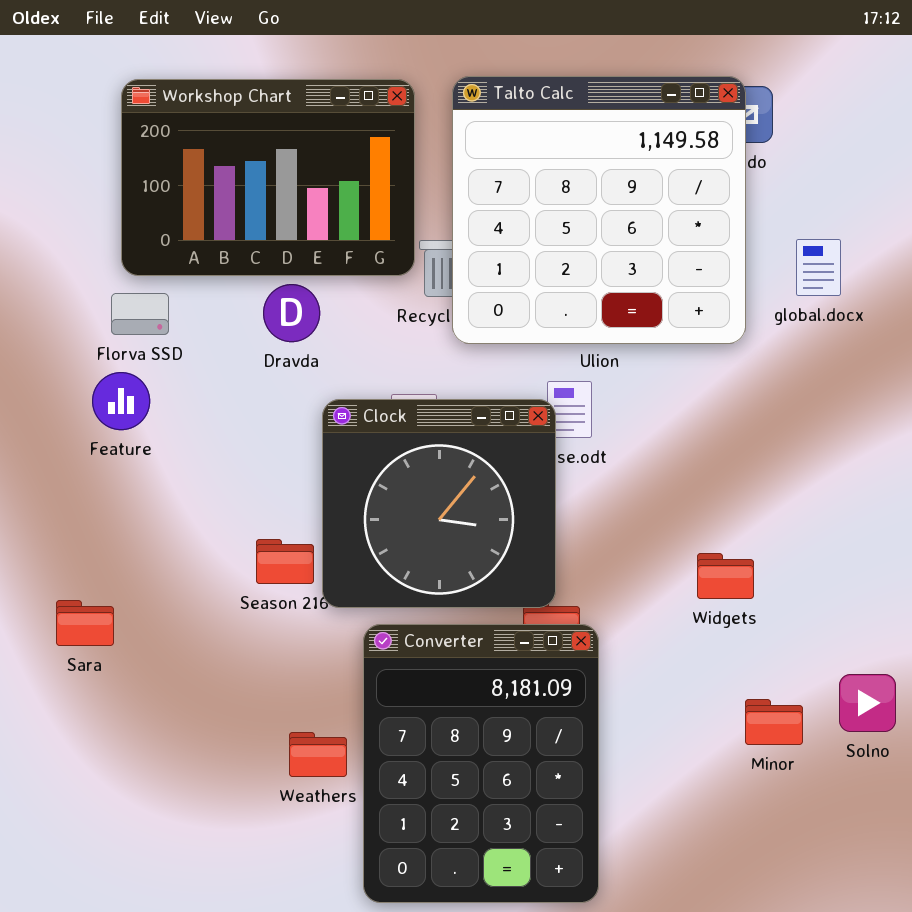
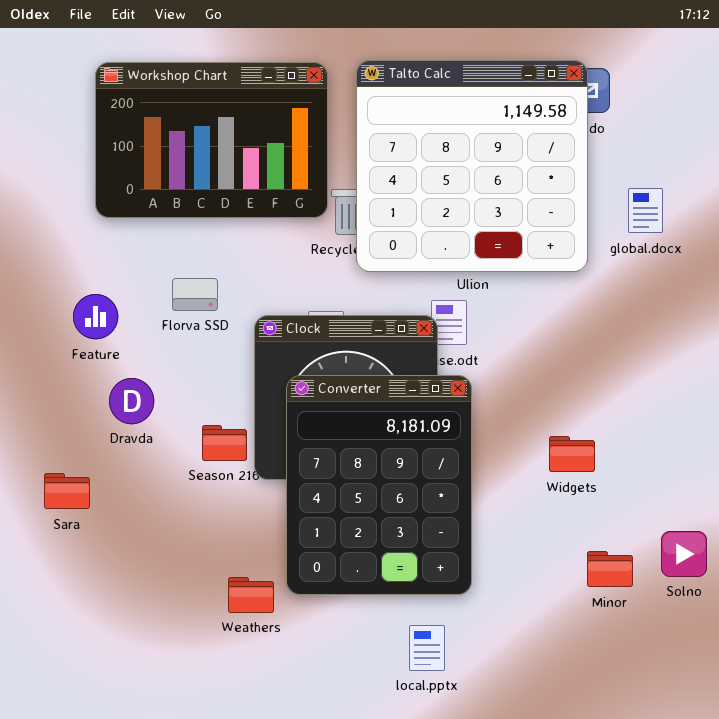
Dravda: [263,284,320,342] -> [109,378,154,424], moved
Florva SSD: [111,293,169,335] -> [172,278,218,311], moved
Converter: [363,624,599,903] -> [286,375,472,595], moved

